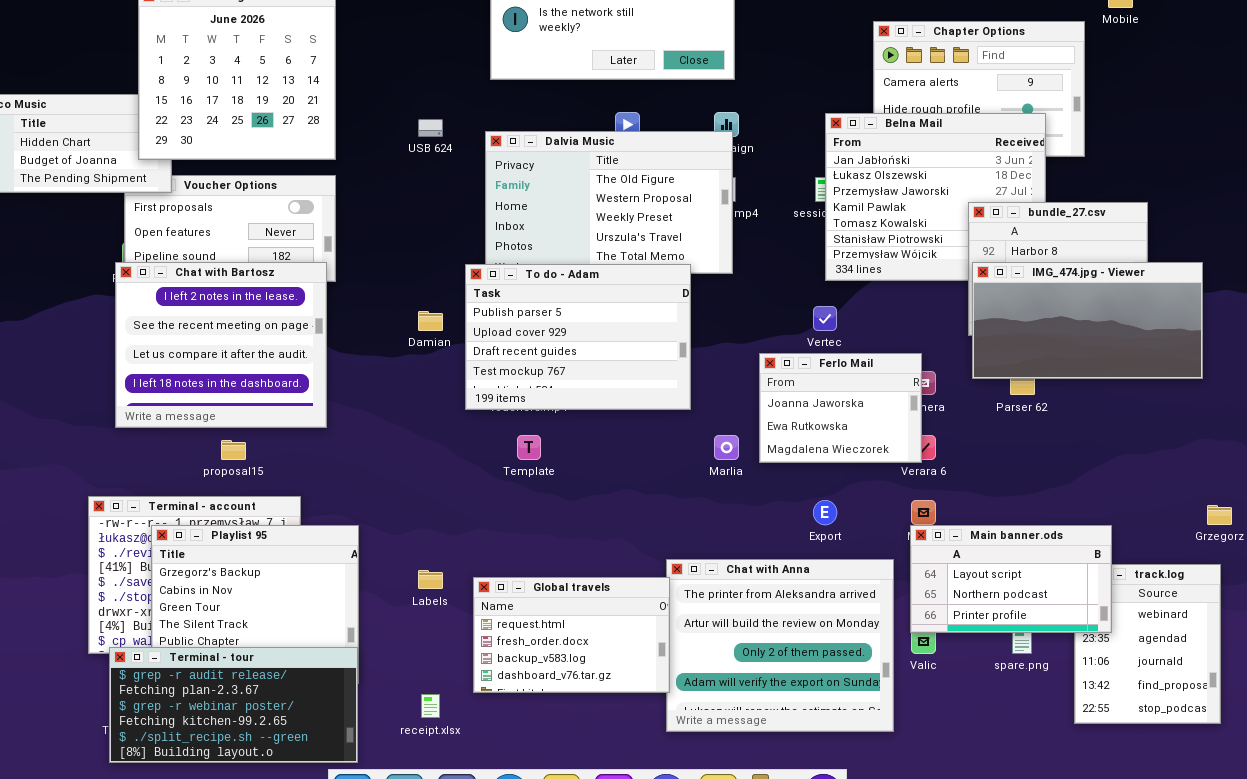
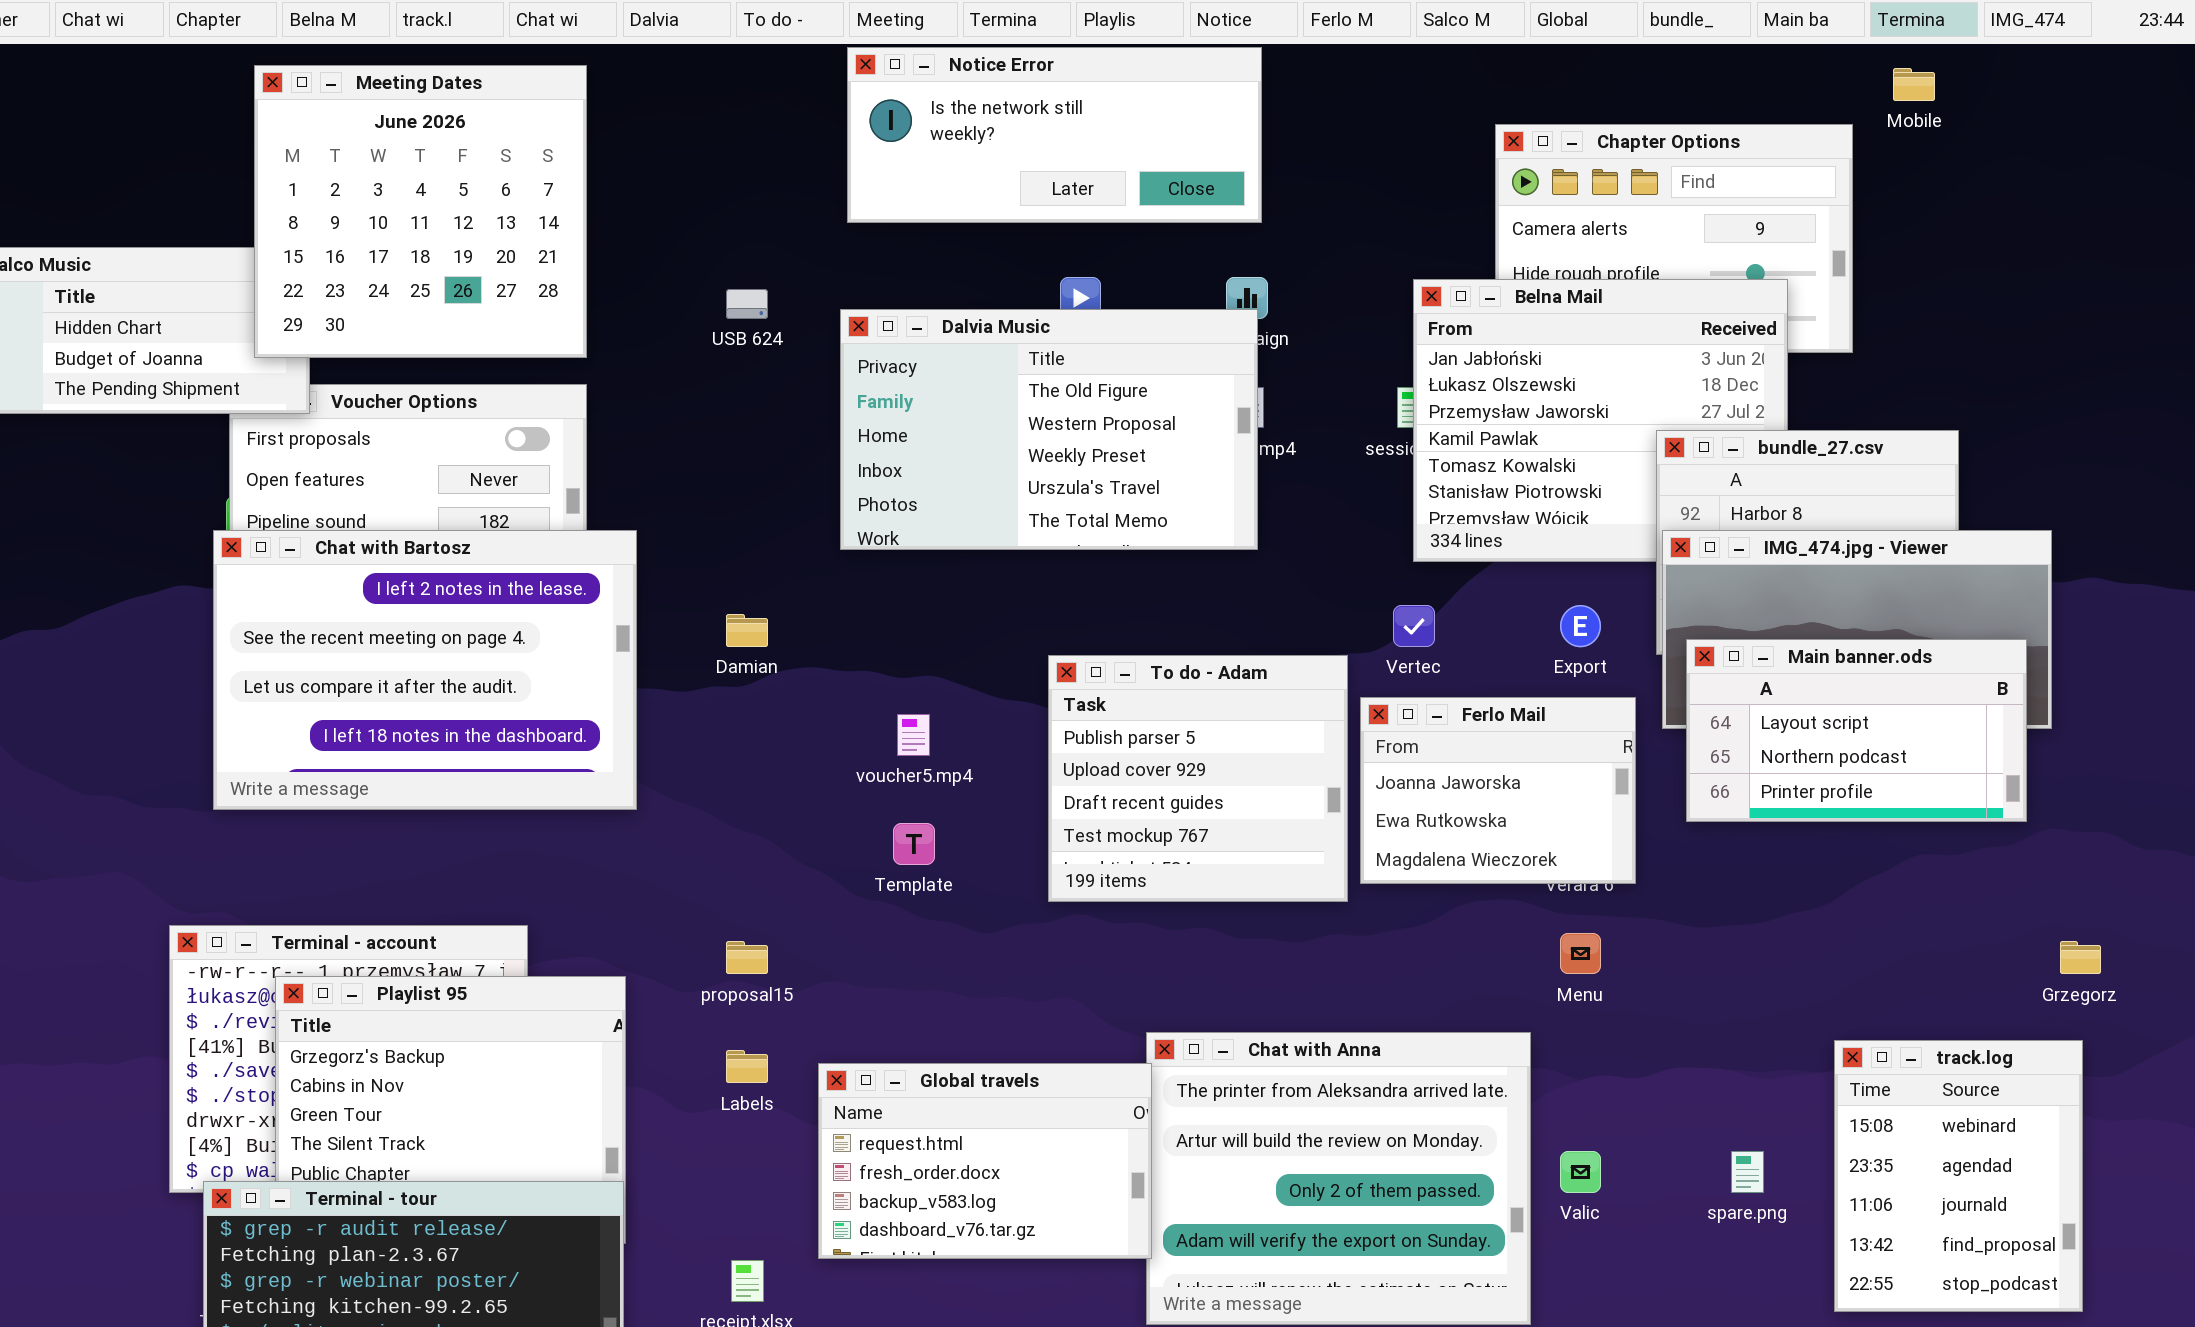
Chat with Bartosz: [115,262,327,428] -> [213,530,637,810], resized
To do - Adam: [465,264,691,410] -> [1048,655,1348,902], moved, resized
Ferlo Mail: [759,353,922,463] -> [1360,697,1636,884], moved
proposal15: [221,440,246,460] -> [726,941,768,974], moved
Export: [813,500,837,525] -> [1560,605,1601,647], moved
Main banner.ods: [910,525,1112,633] -> [1686,639,2027,822], moved

